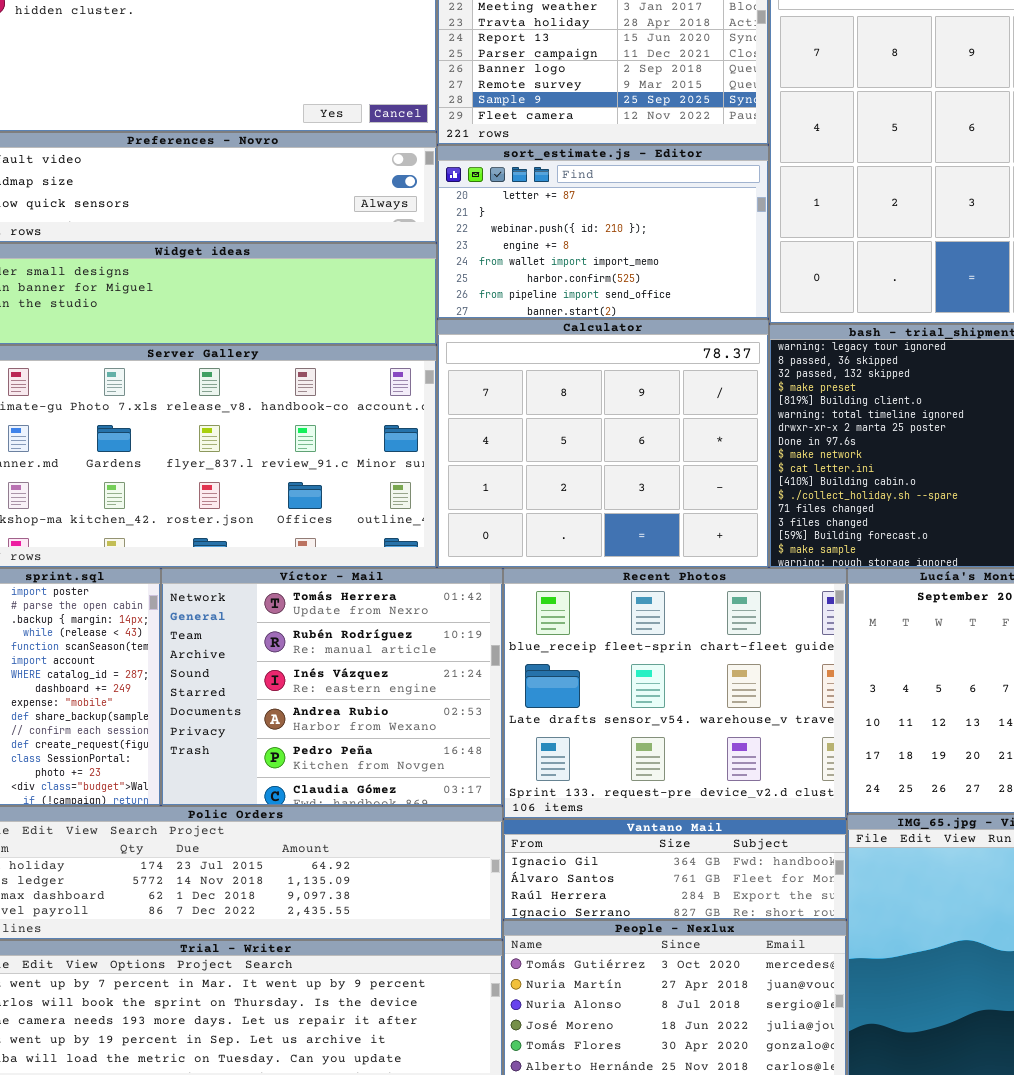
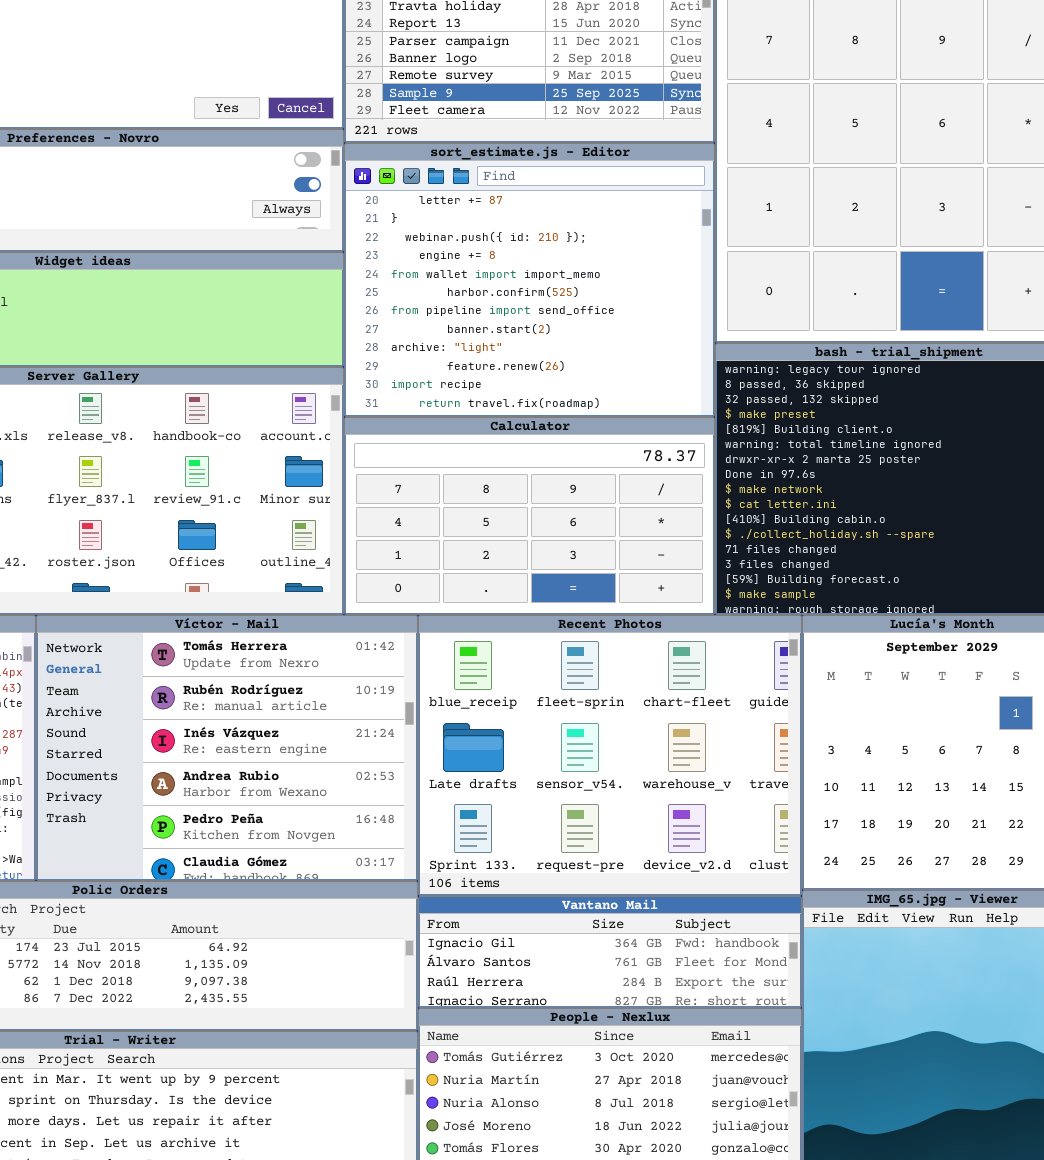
sort_estimate.js - Editor: [437,145,769,319] -> [344,143,715,417], resized
Calculator: [437,319,769,568] -> [344,417,715,615], resized

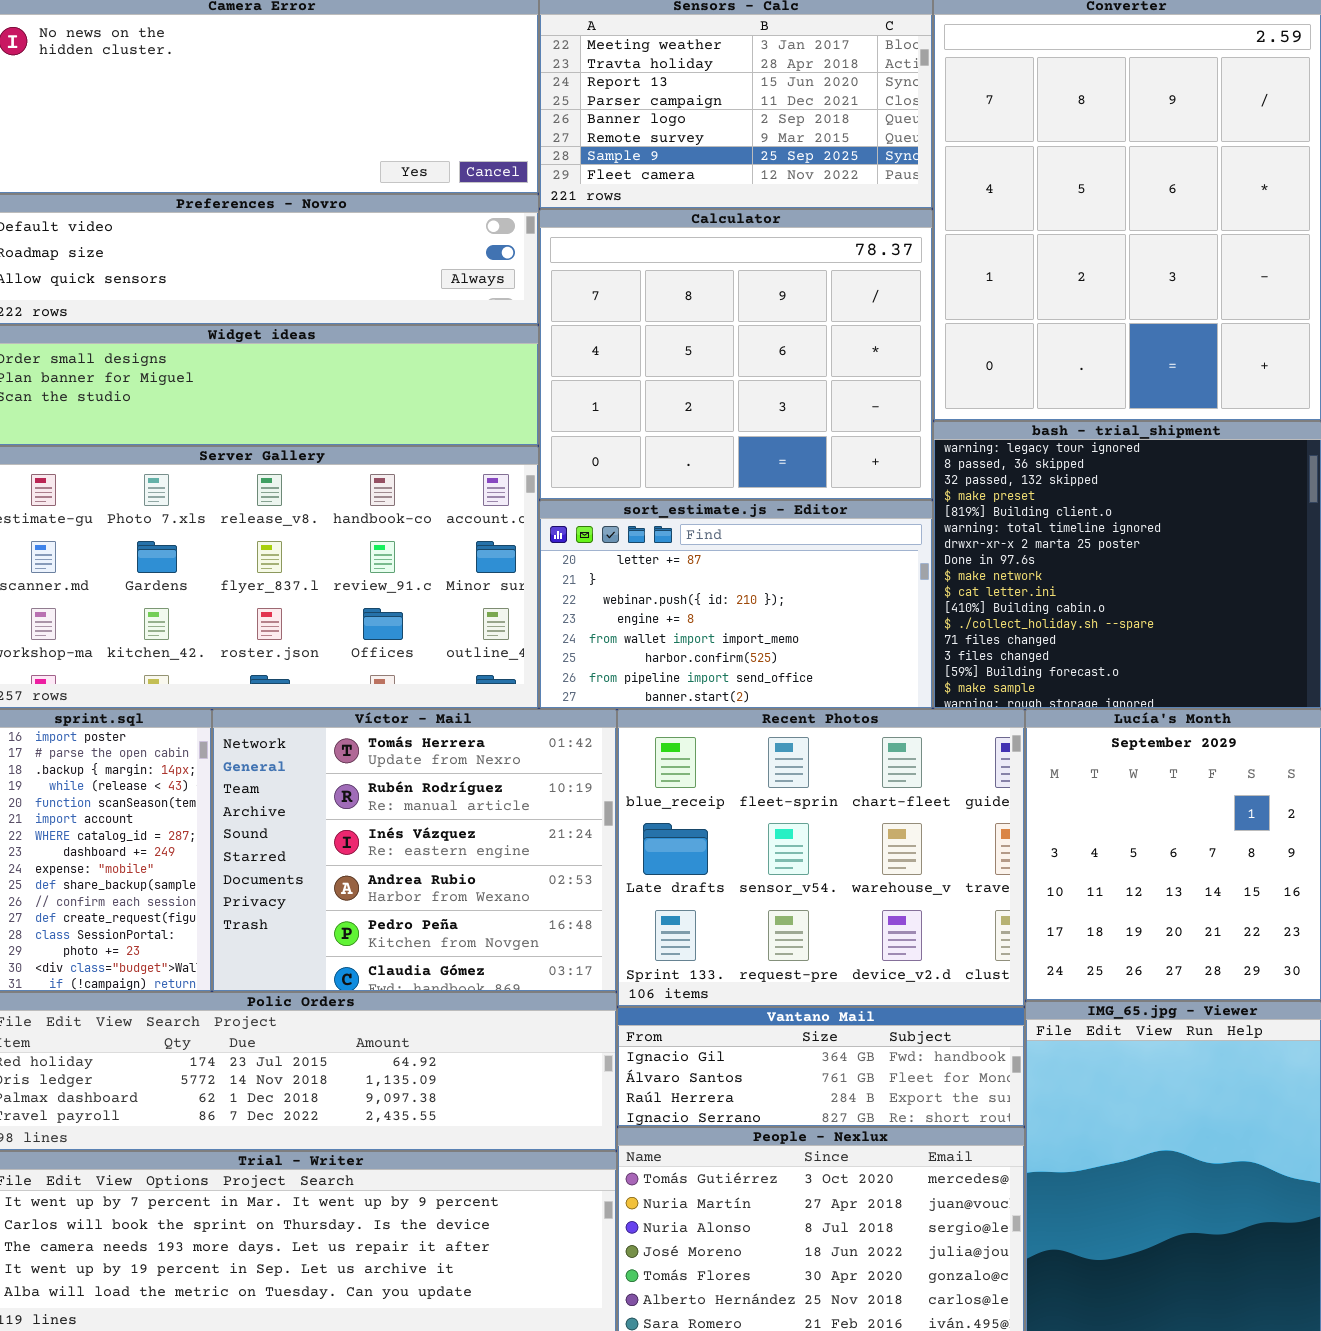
sort_estimate.js - Editor: [344,143,715,417] -> [539,500,933,709], moved, resized
Calculator: [344,417,715,615] -> [539,209,933,500], moved, resized

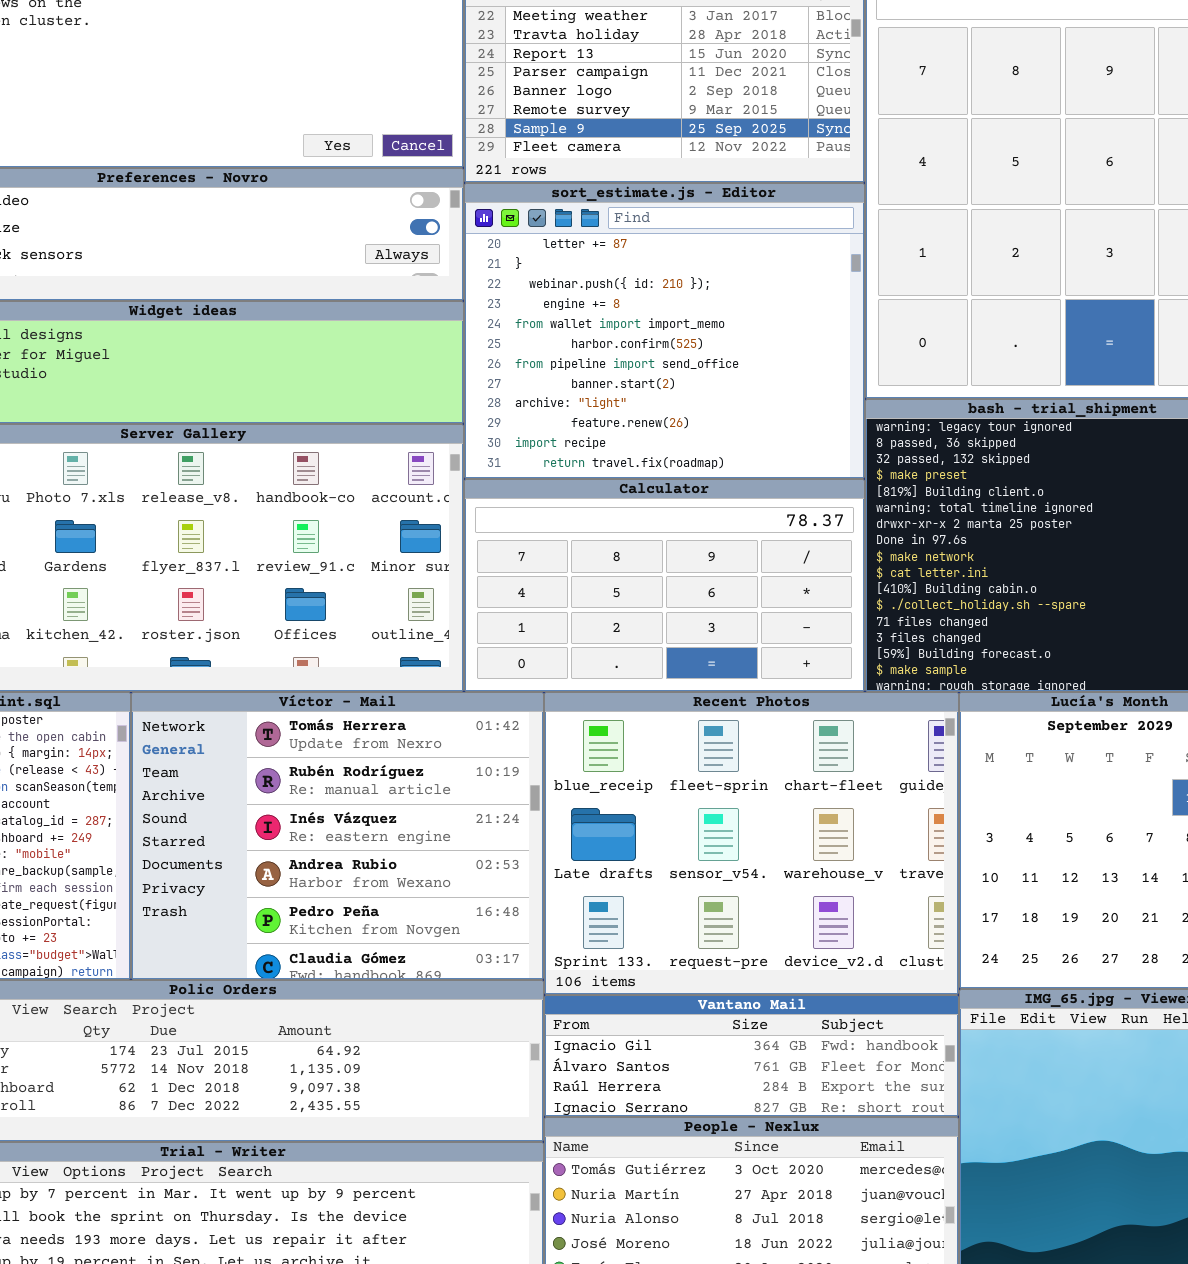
Calculator: [539,209,933,500] -> [464,479,865,692], moved, resized
sort_estimate.js - Editor: [539,500,933,709] -> [464,183,865,479], moved, resized

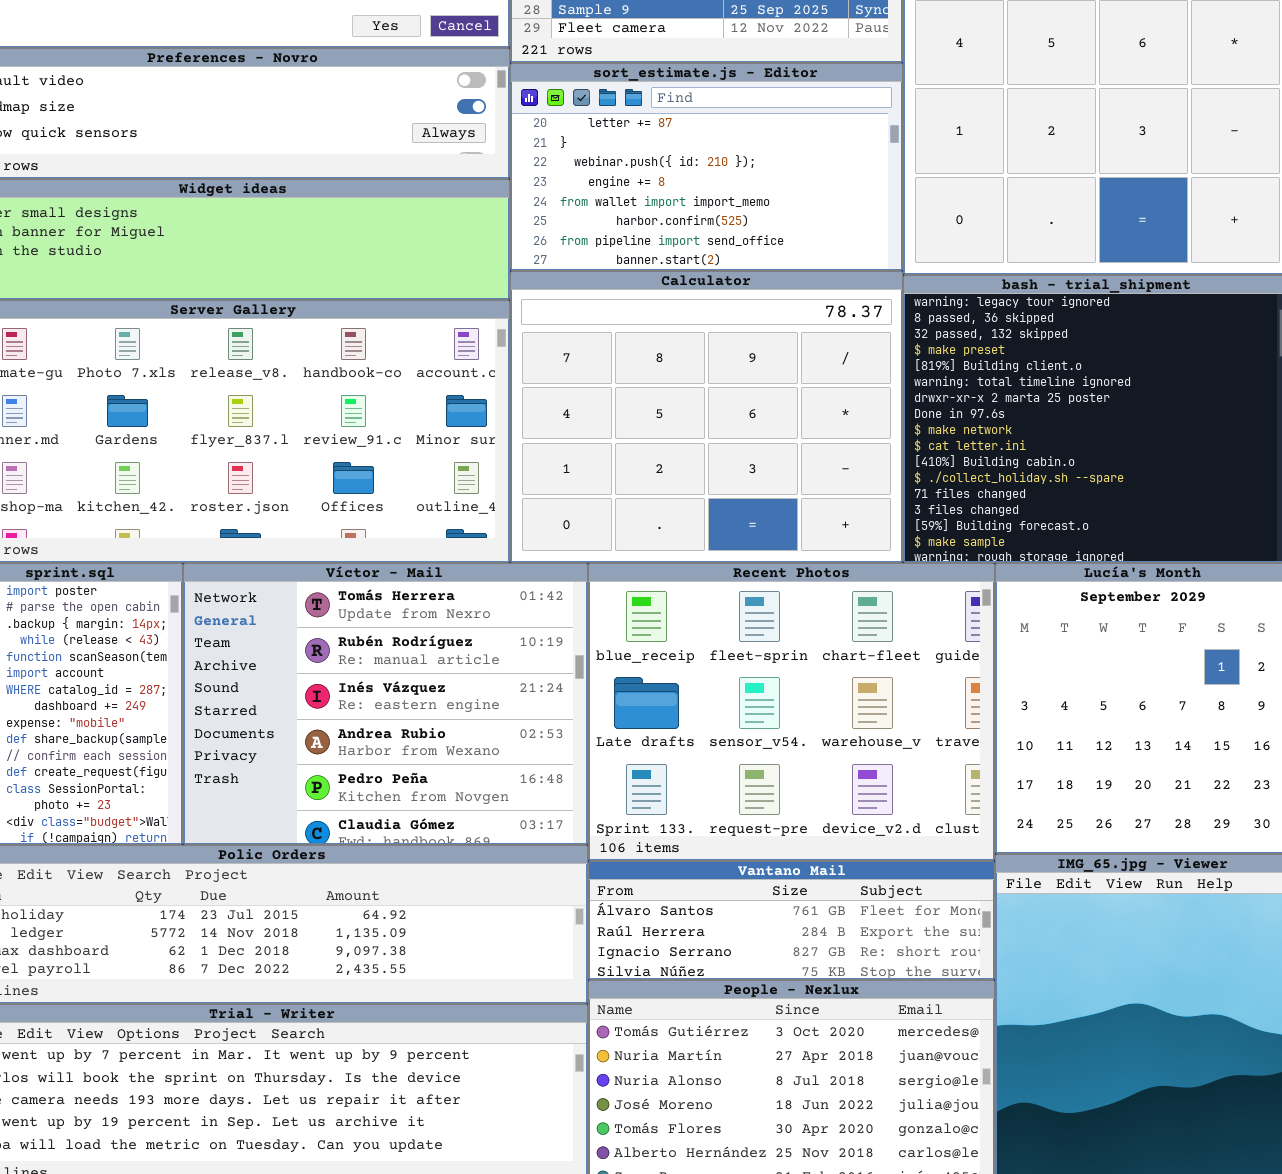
sort_estimate.js - Editor: [464,183,865,479] -> [510,63,903,271], resized
Calculator: [464,479,865,692] -> [510,271,903,563], resized
Vantano Mail: [544,995,959,1117] -> [588,861,995,980], scrolled down 1 row

